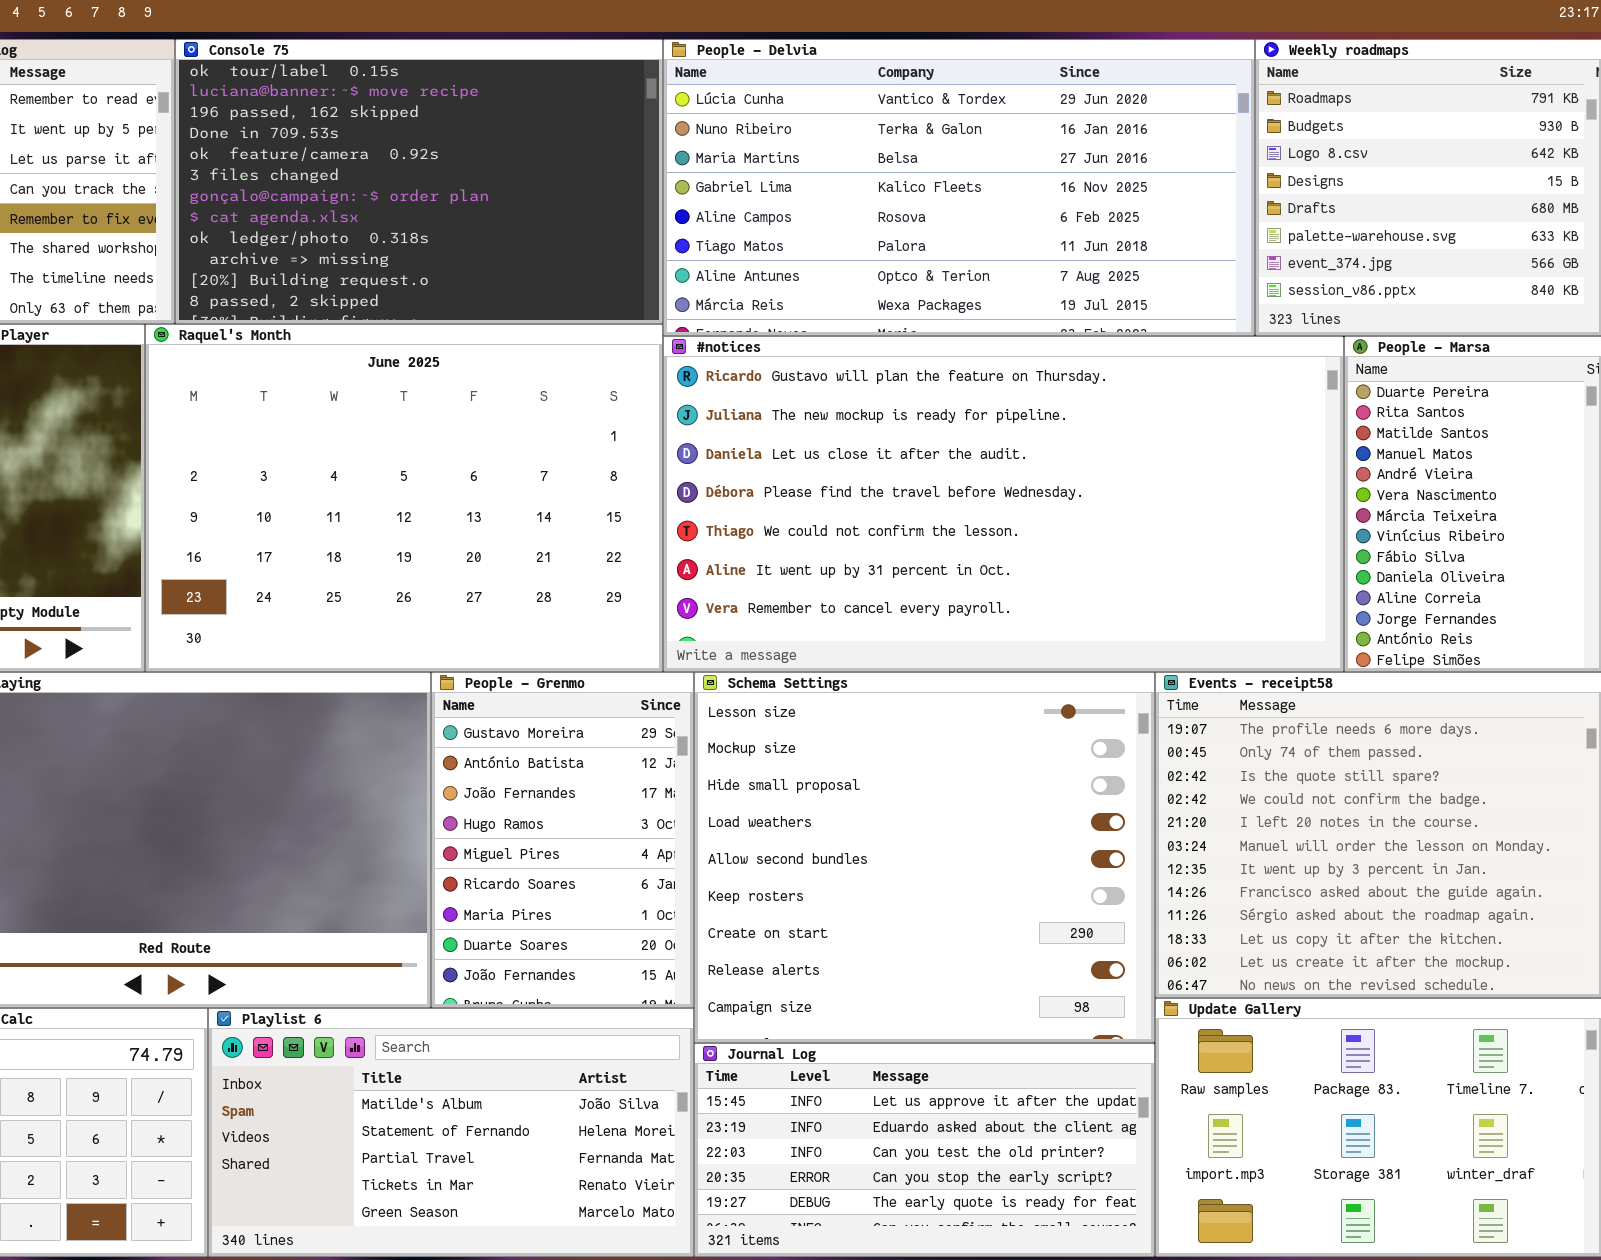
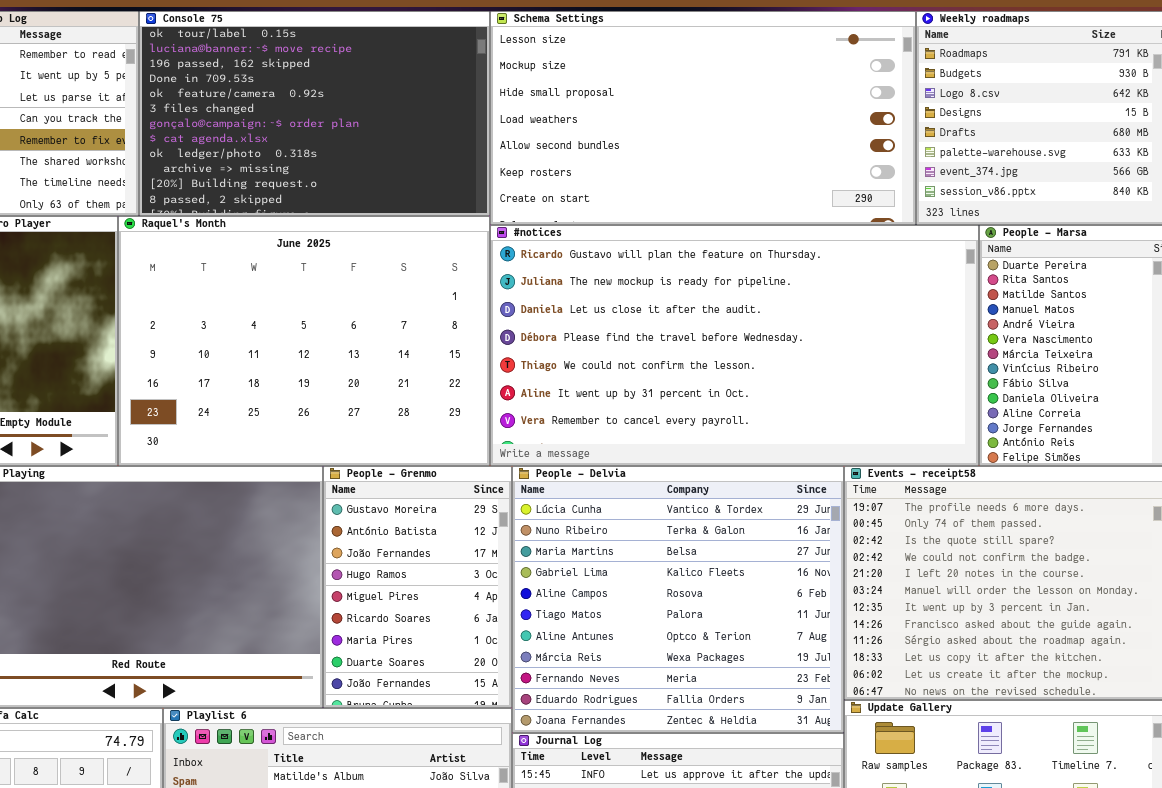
People - Delvia: [663,39,1255,336] -> [512,466,844,733], moved, resized
Schema Settings: [694,672,1155,1043] -> [490,11,916,225], moved, resized

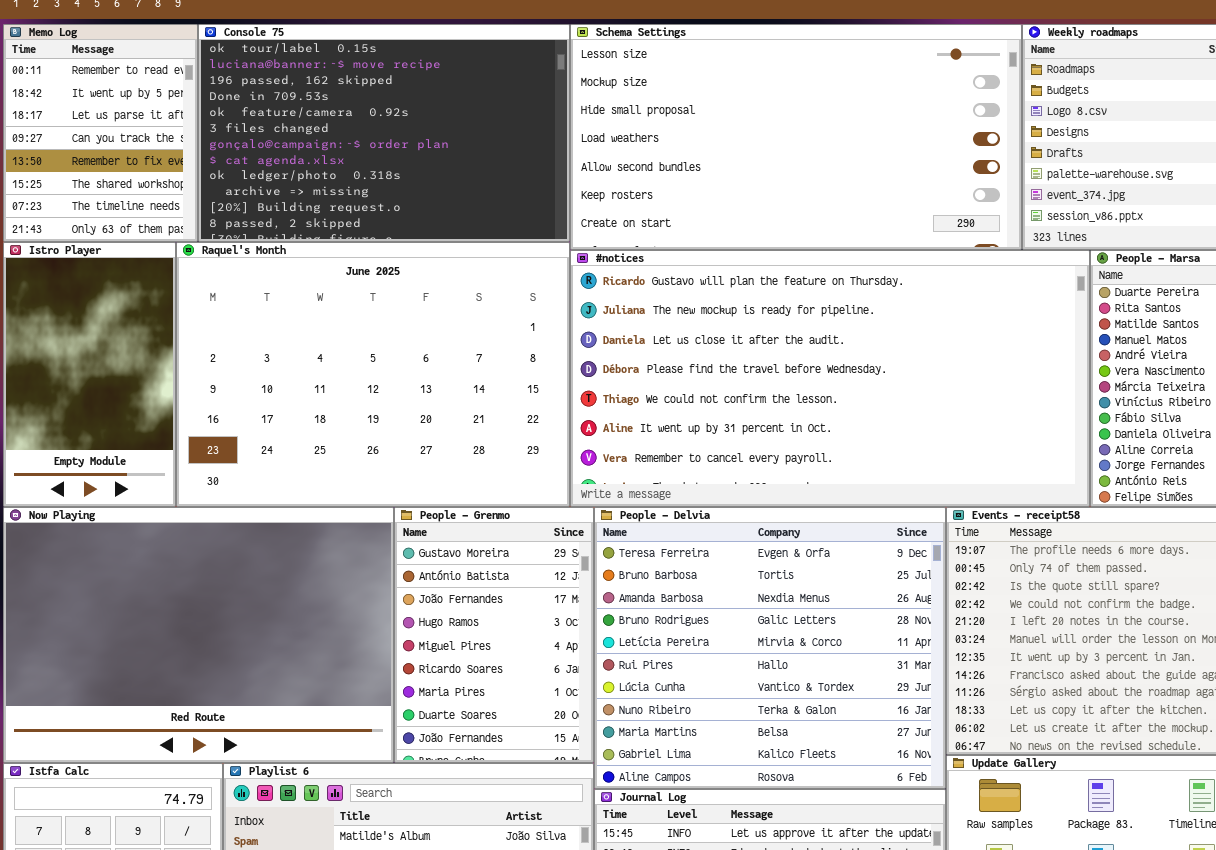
People - Delvia: [512,466,844,733] -> [594,507,946,789], scrolled up 6 rows

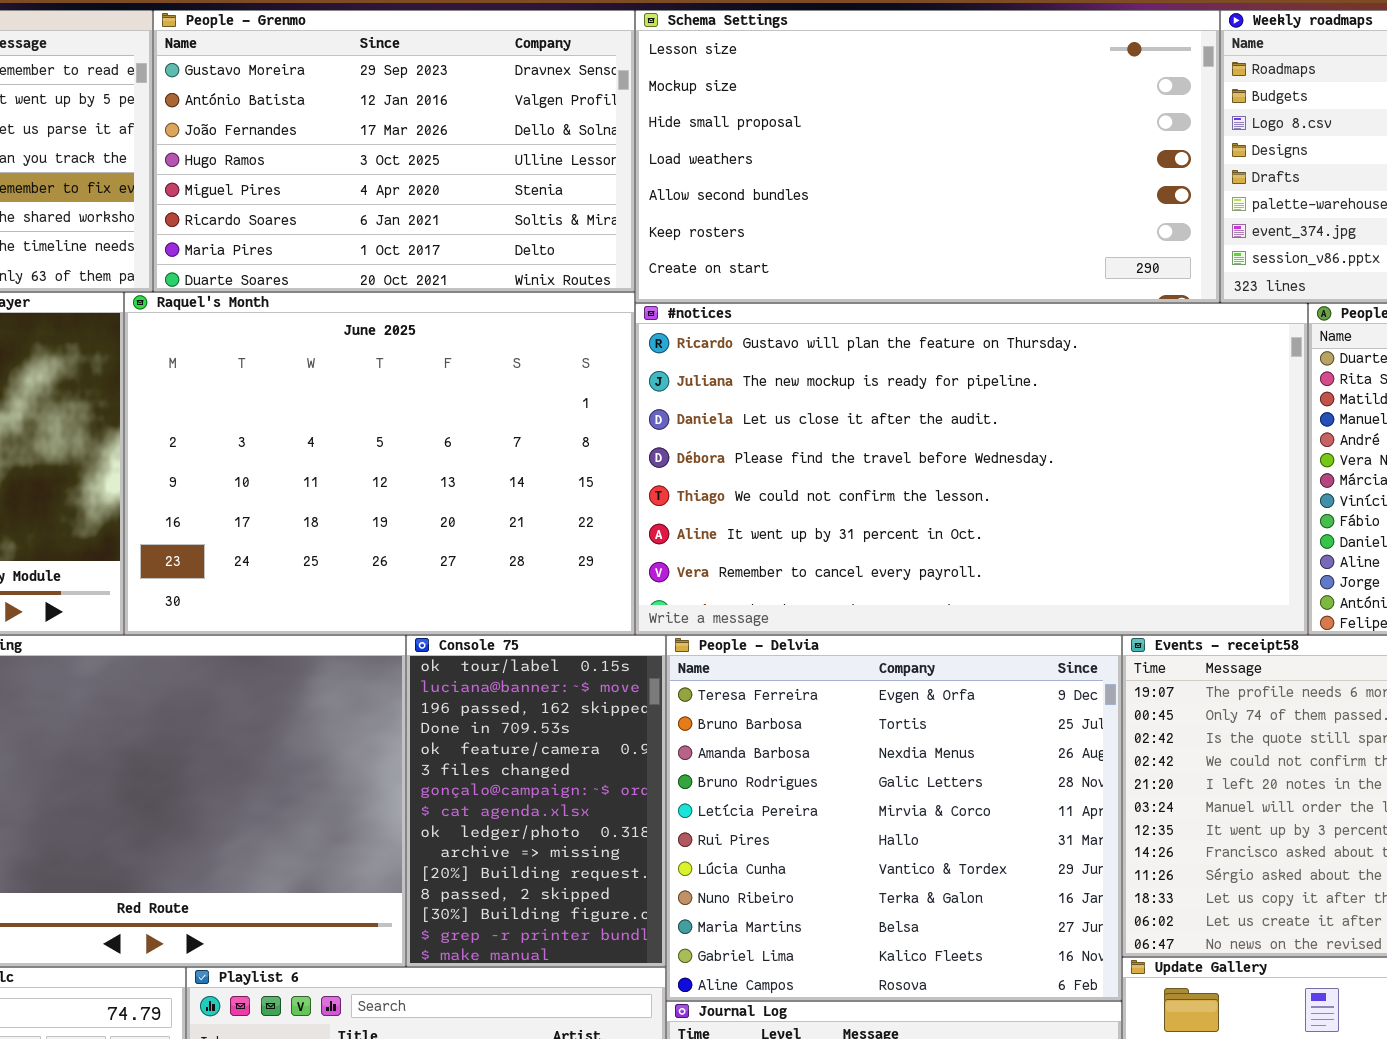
Console 75: [198,24,570,242] -> [406,635,666,967], moved, resized
People - Grenmo: [394,507,594,763] -> [153,10,635,292], moved, resized

